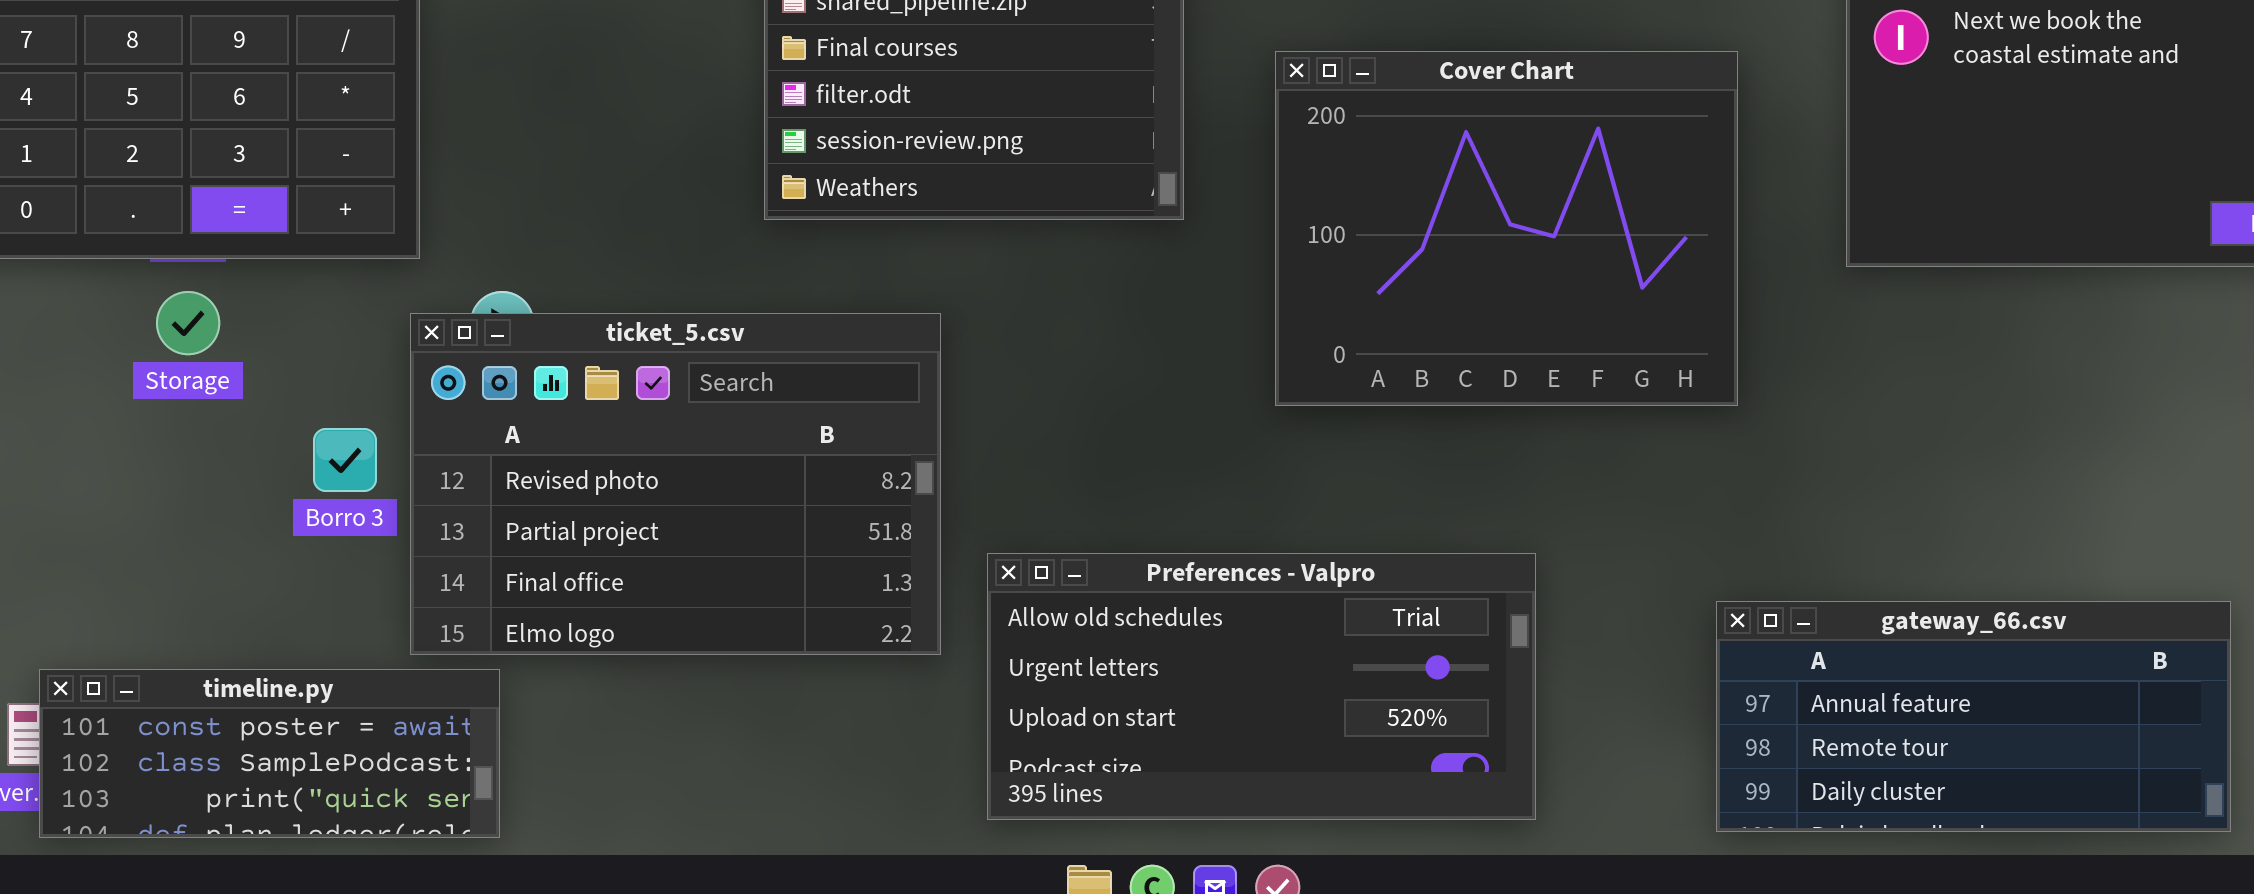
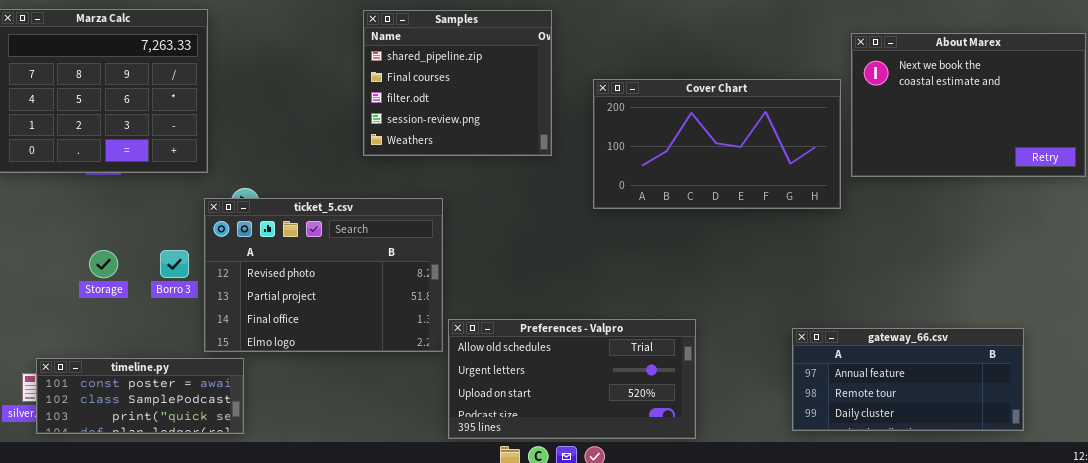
Cover Chart: [1275,51,1738,406] -> [593,79,841,209], resized
Storage: [156,291,220,355] -> [89,250,118,278], moved
Preferences - Valpro: [987,553,1536,820] -> [448,319,696,439], moved

